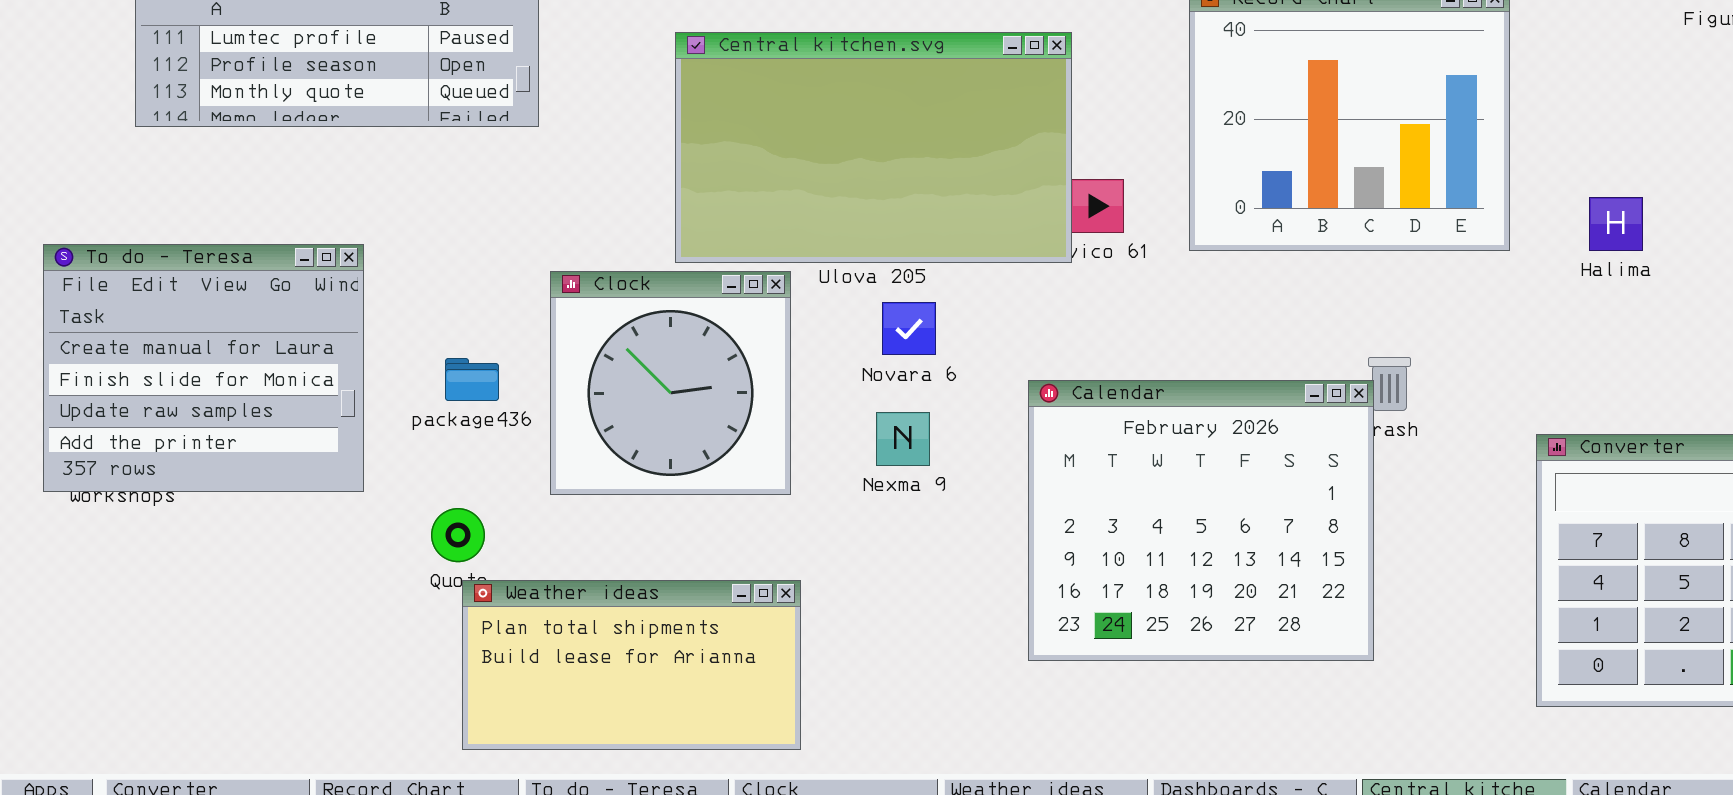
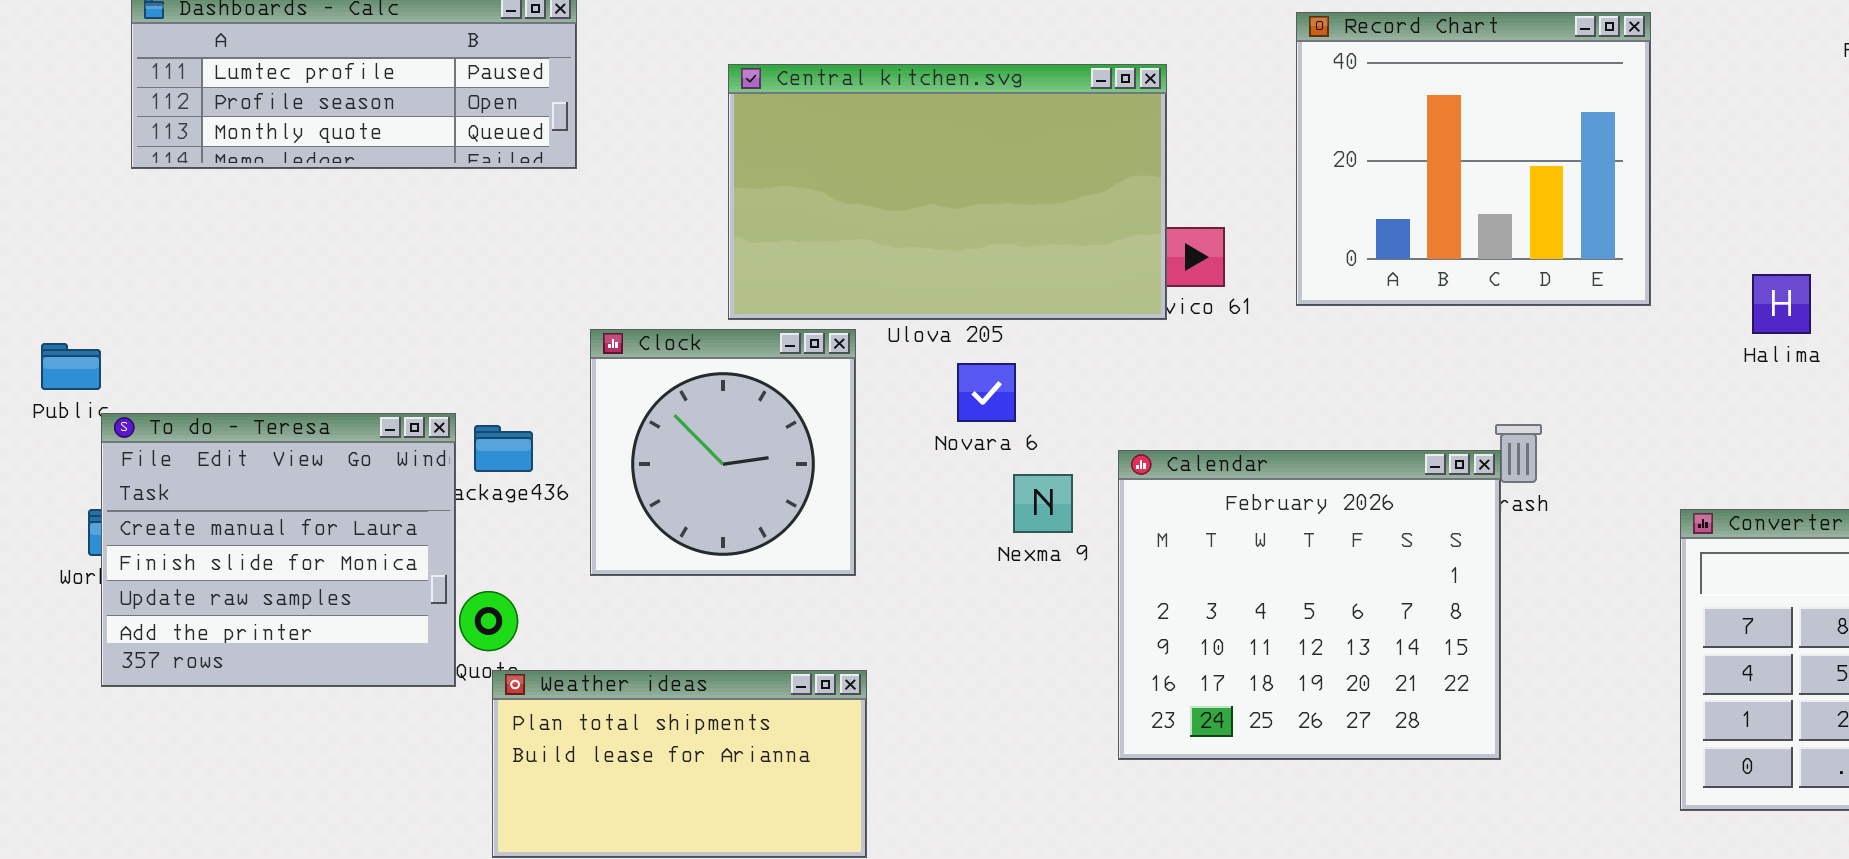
Halima: [1589,197,1643,251] -> [1752,274,1811,334], moved
To do - Teresa: [43,244,364,492] -> [101,413,456,687], moved
Nexma 9: [876,412,930,466] -> [1013,474,1073,533], moved

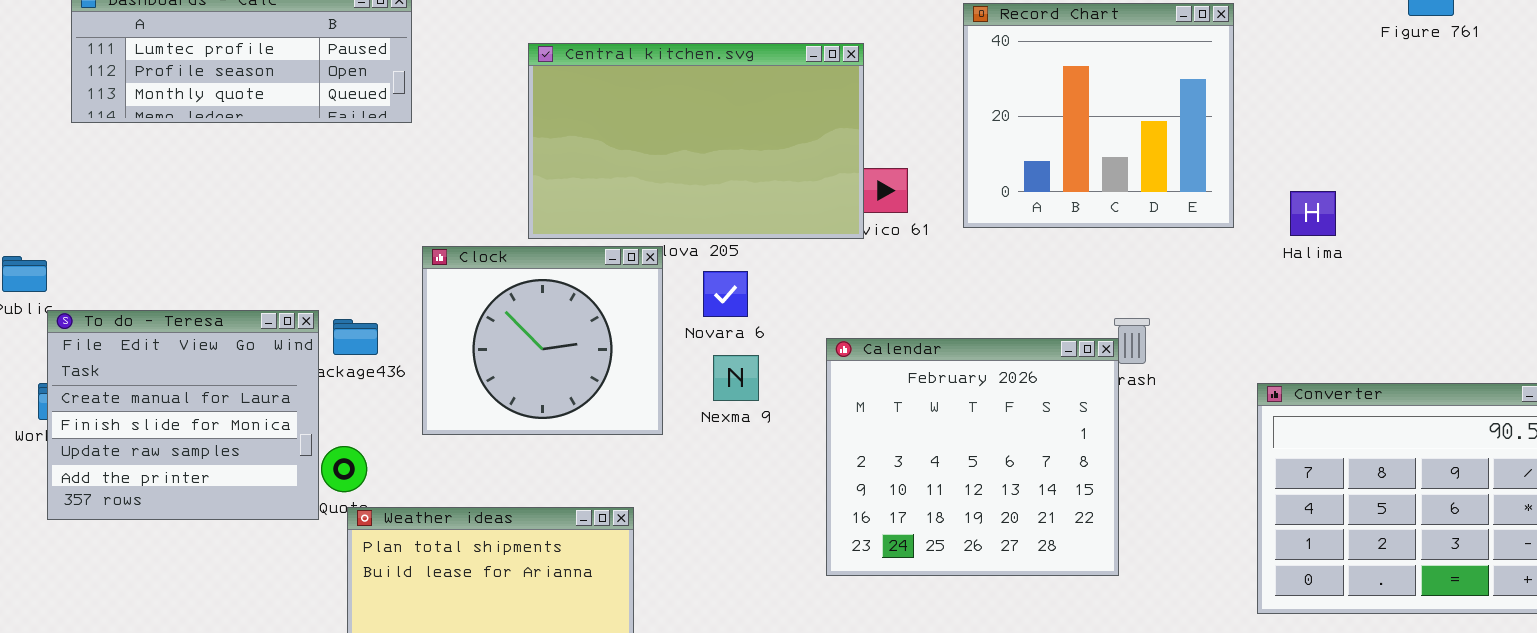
Halima: [1752,274,1811,334] -> [1290,191,1336,236], moved
Clock: [590,329,856,576] -> [422,246,663,435], resized
Nexma 9: [1013,474,1073,533] -> [713,355,759,401], moved

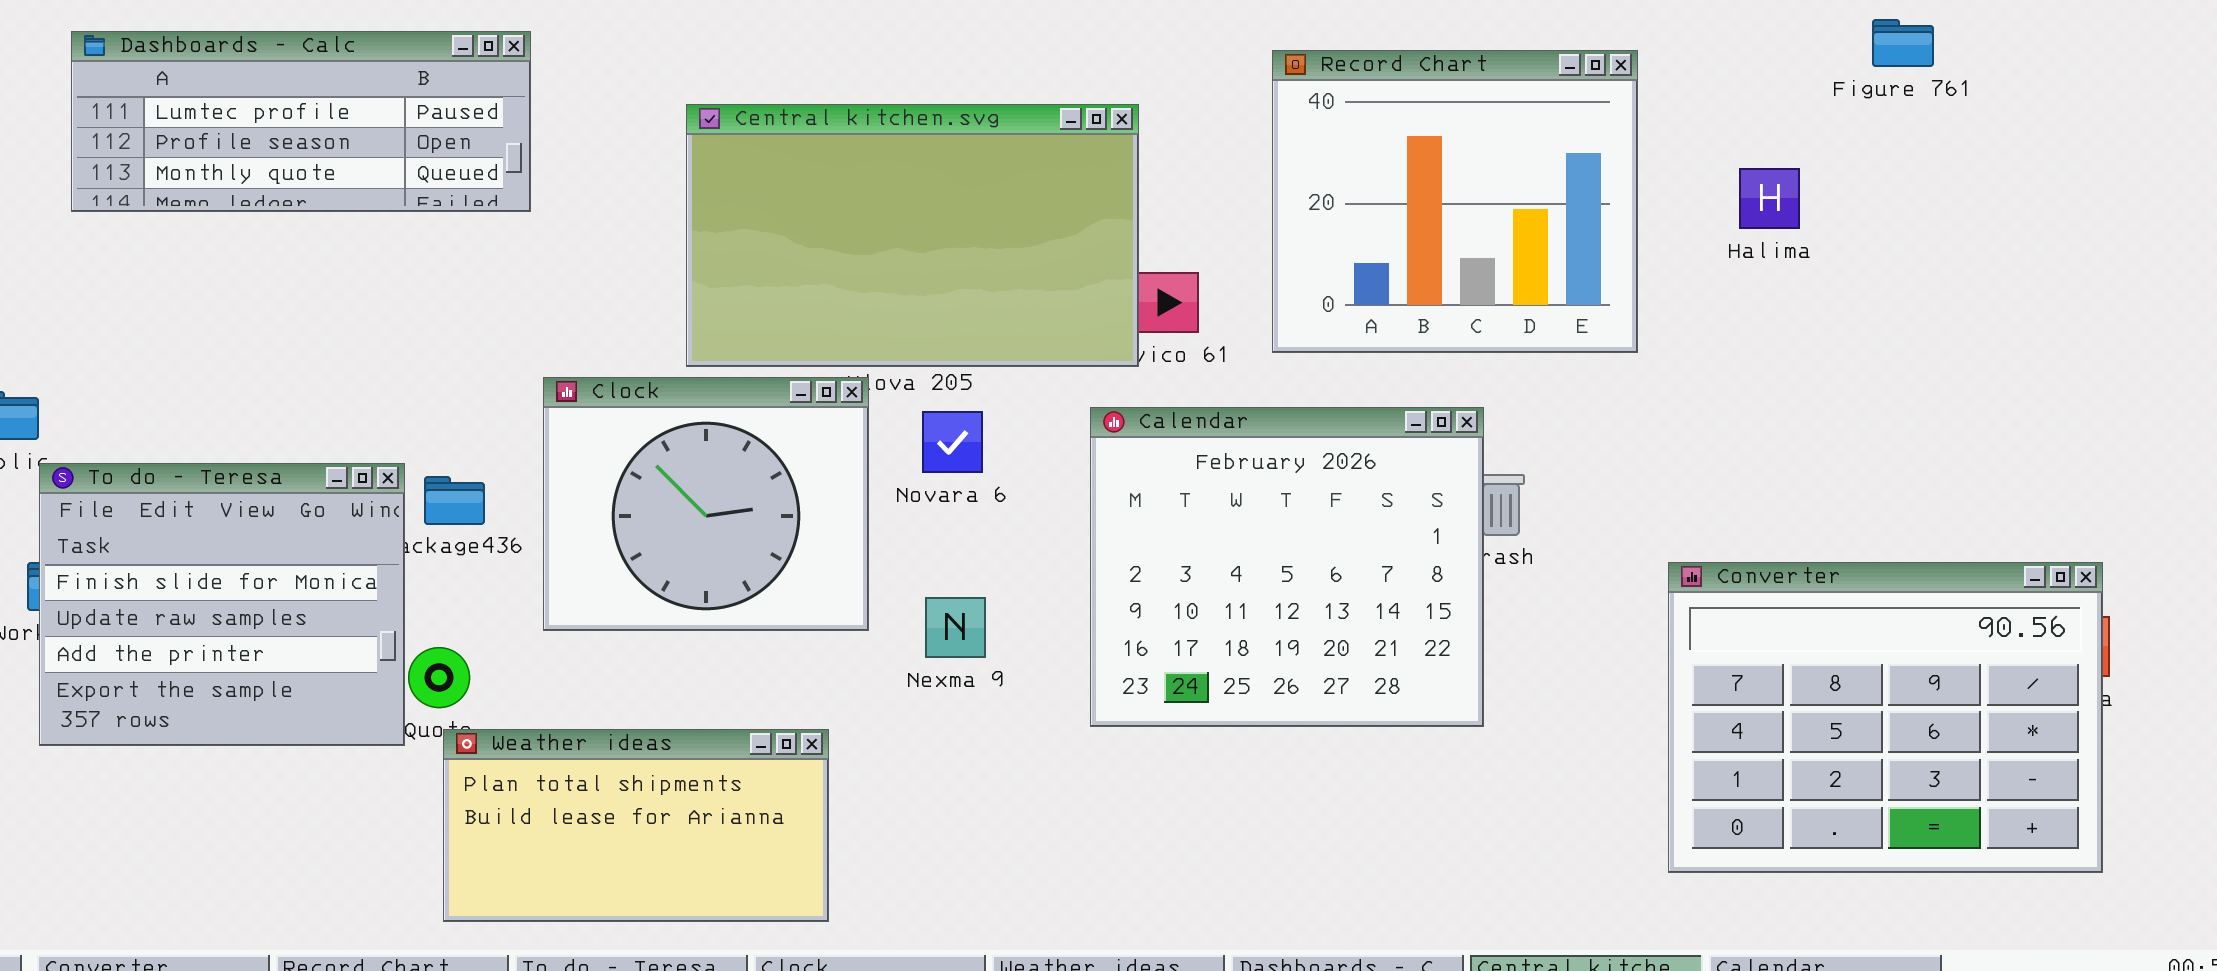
Halima: [1290,191,1336,236] -> [1739,168,1800,229], moved
To do - Teresa: [47,310,319,520] -> [39,463,405,746], scrolled down 1 row
Calendar: [826,338,1119,576] -> [1090,407,1484,727], moved
Nexma 9: [713,355,759,401] -> [925,597,986,658], moved

